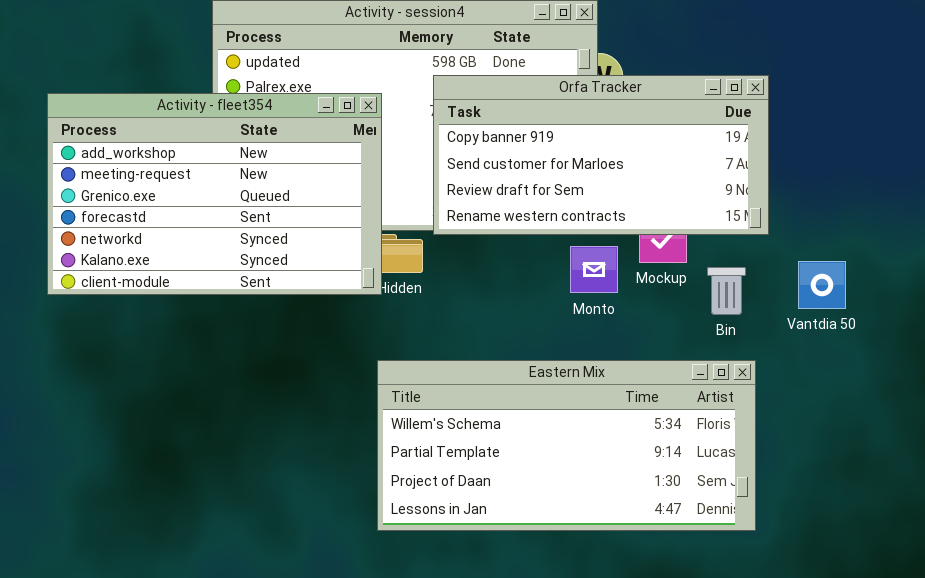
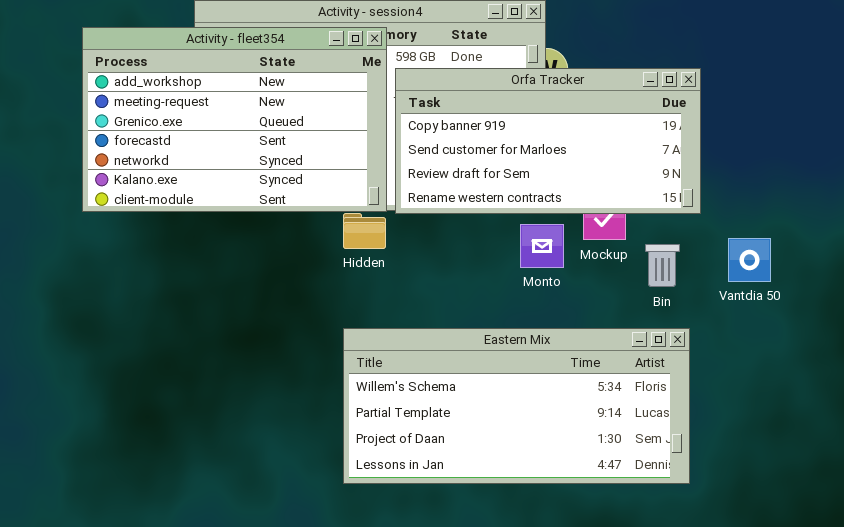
Activity - fleet354: [47,93,382,295] -> [82,27,387,212], moved

